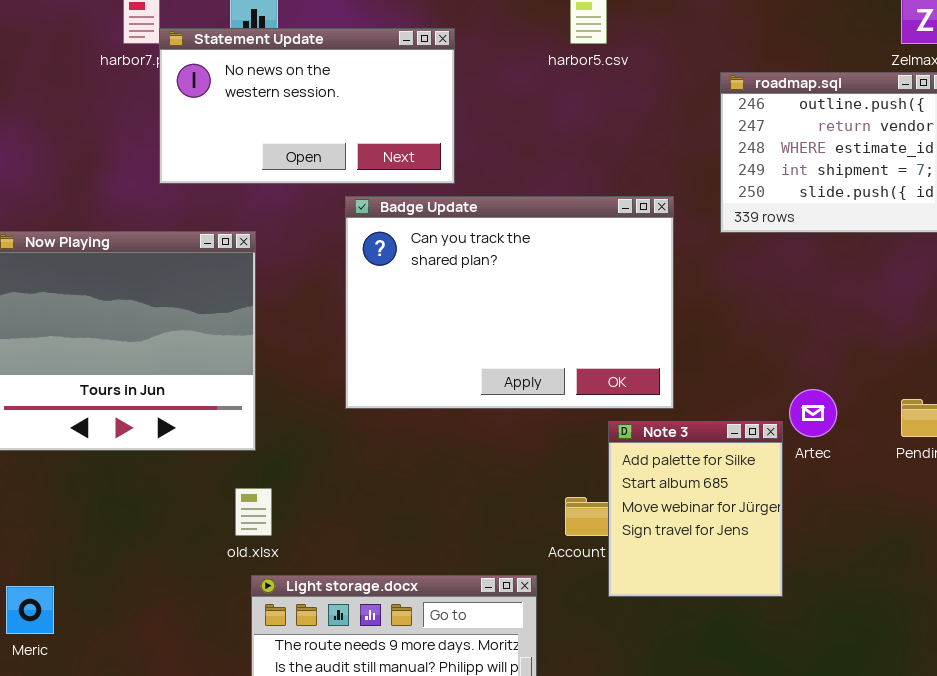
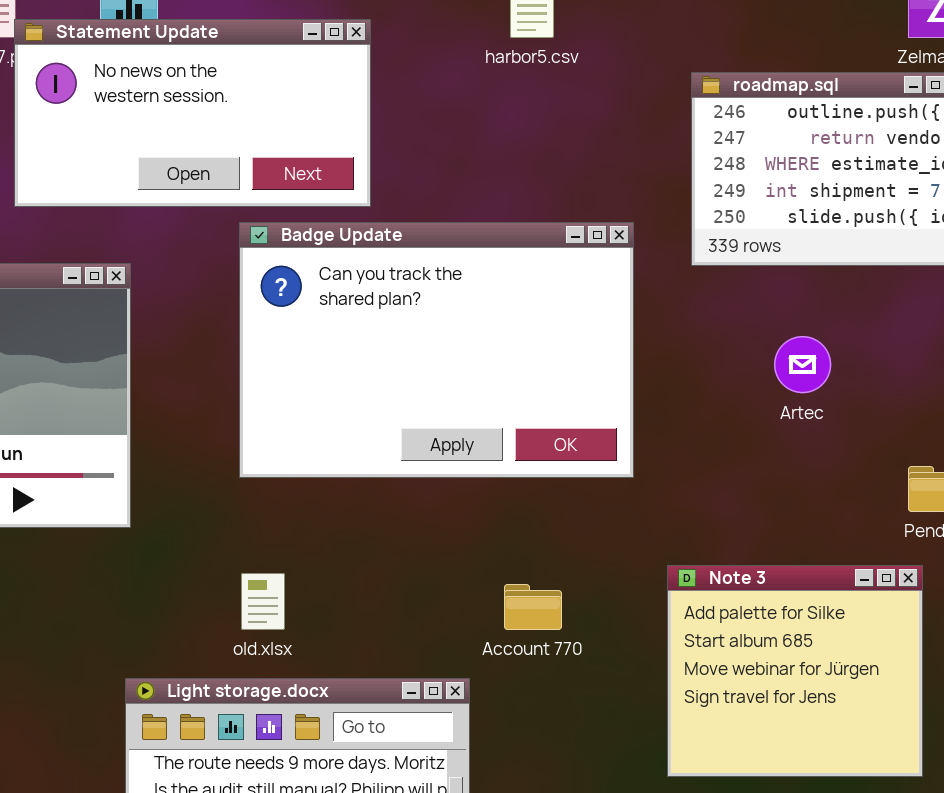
Artec: [789,389,837,437] -> [774,336,831,393], moved
Note 3: [608,421,783,597] -> [667,565,923,777], moved, resized
old.xlsx: [235,488,272,536] -> [241,573,285,630], moved

